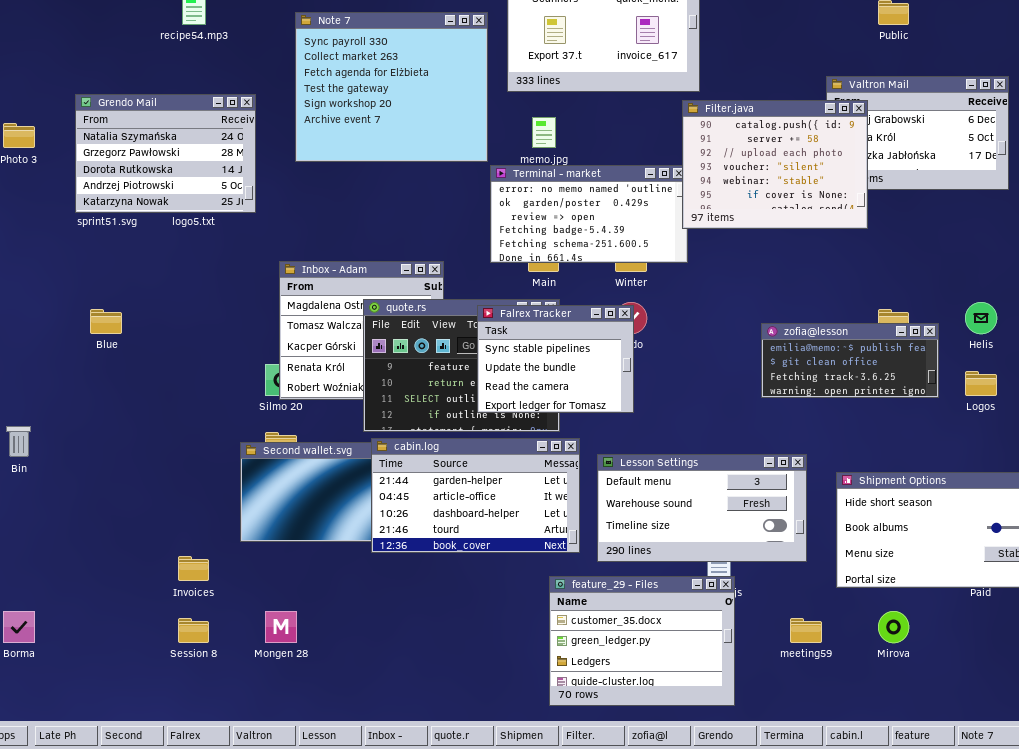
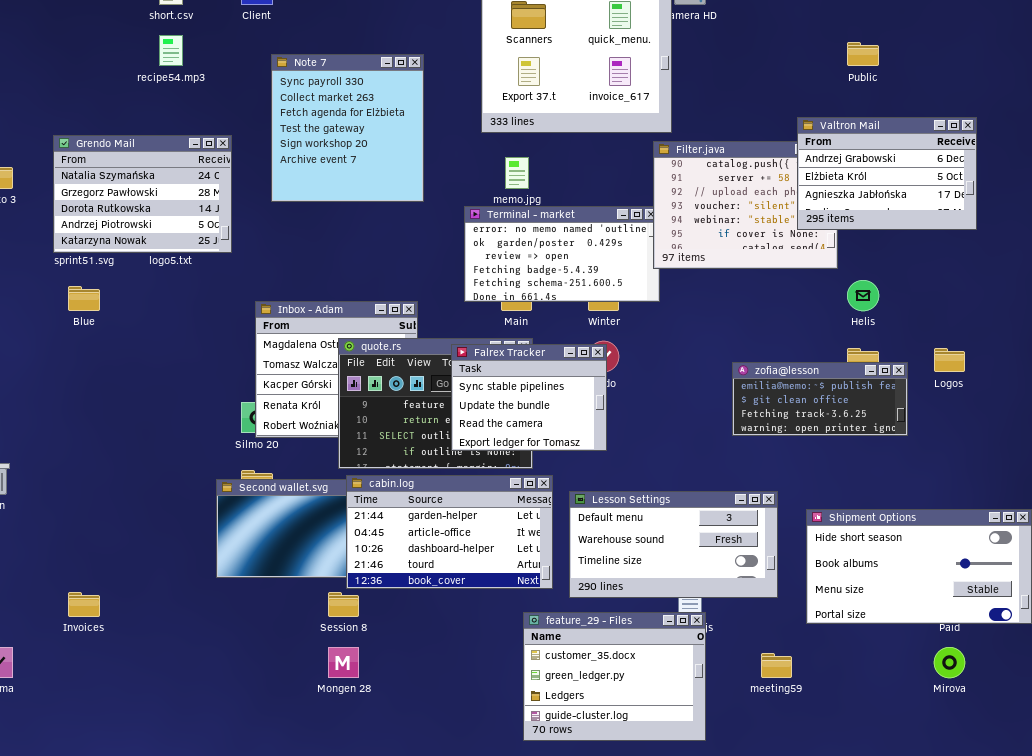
Note 7: [295,12,488,162] -> [271,54,424,202], resized
Valtron Mail: [826,76,1009,190] -> [797,117,977,230], raised
Helis: [965,302,997,334] -> [847,280,879,311], moved
Blue: [90,309,122,334] -> [68,286,100,311], moved
Logos: [965,371,997,396] -> [934,348,965,372], moved
Invoices: [178,556,209,581] -> [68,592,100,617], moved
Mongen 28: [265,611,297,643] -> [328,647,359,678], moved
Mirova: [878,611,909,643] -> [934,647,965,678], moved
Session 8: [178,618,209,643] -> [328,592,359,617], moved

